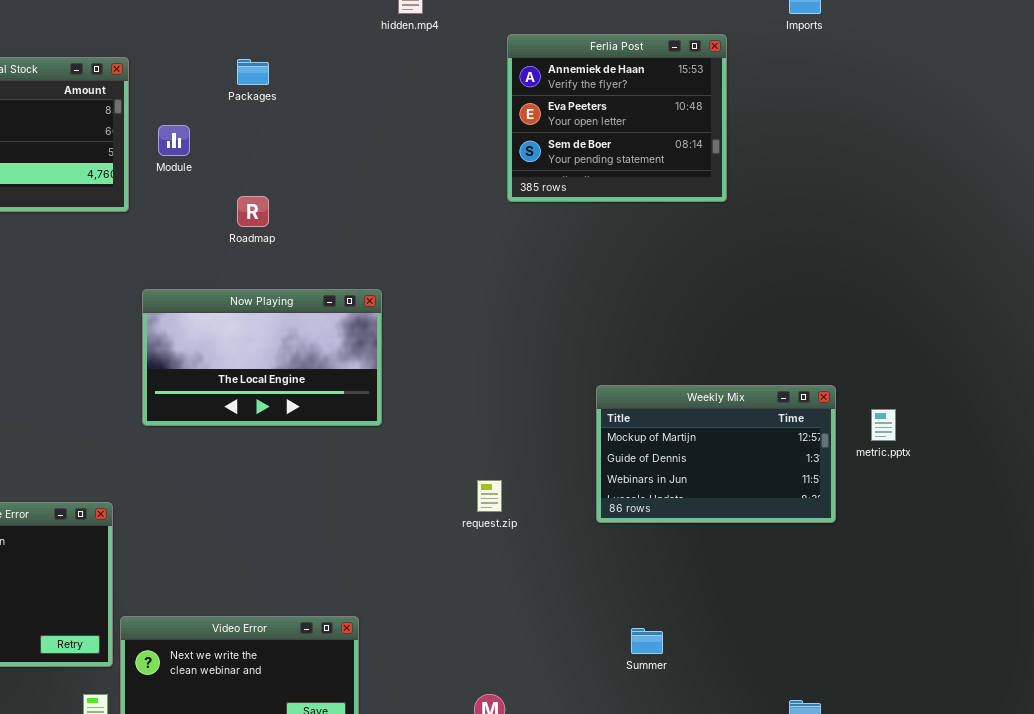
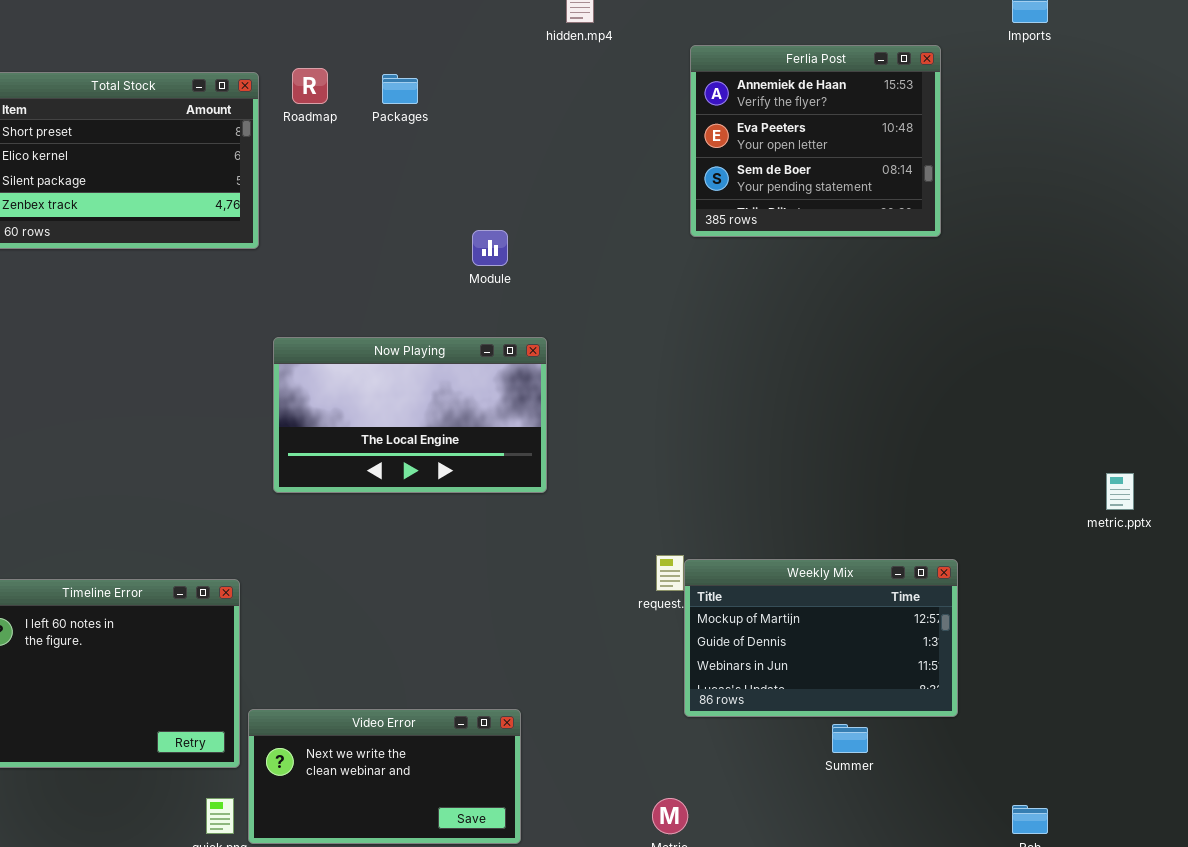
Module: [158,125,190,156] -> [472,230,508,266], moved
Roadmap: [237,196,269,227] -> [292,68,328,104], moved
Weekly Mix: [596,385,836,523] -> [684,559,958,717], moved

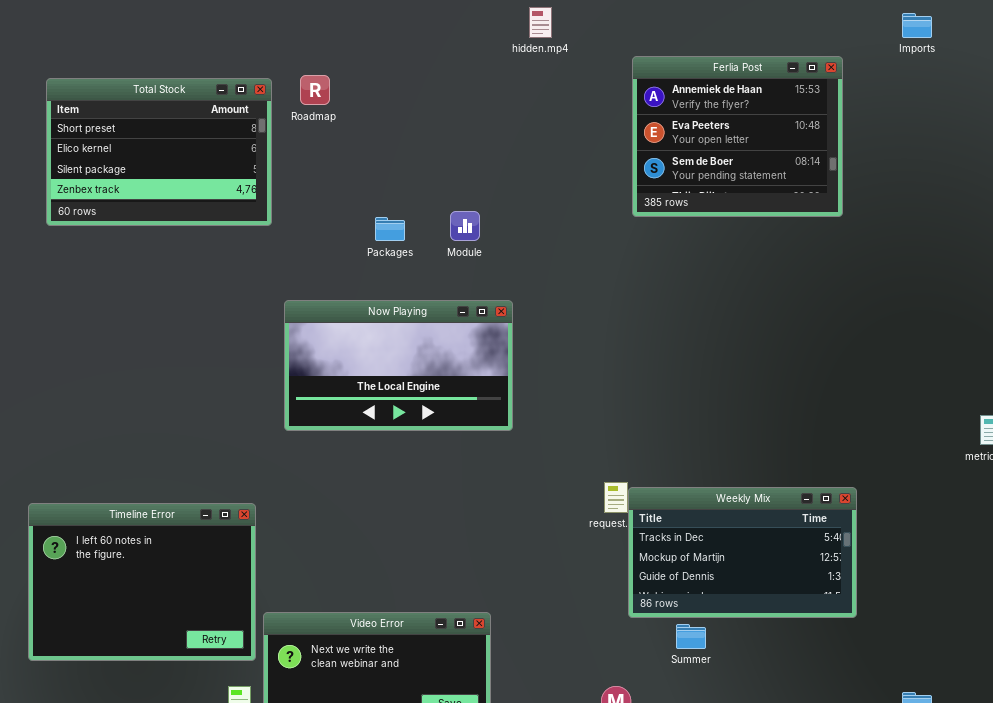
Packages: [382,74,418,104] -> [375,217,405,241], moved
Weekly Mix: [684,559,958,717] -> [628,487,857,618], scrolled up 1 row
Summer: [832,724,868,753] -> [676,624,706,649], moved

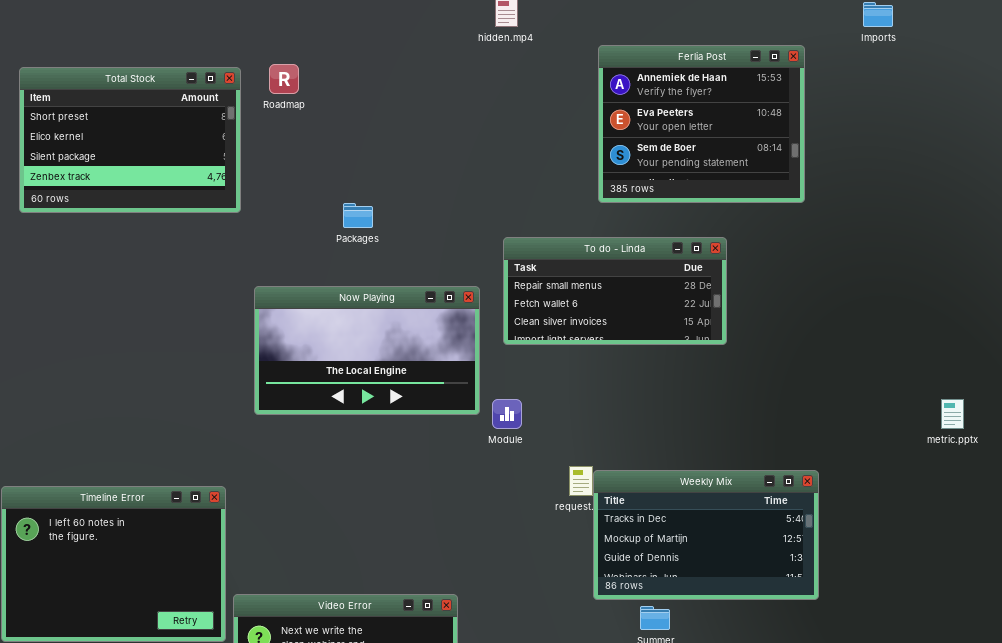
Module: [450,211,480,241] -> [492,399,522,429], moved
To do - Linda: none -> [503,237,727,345], opened

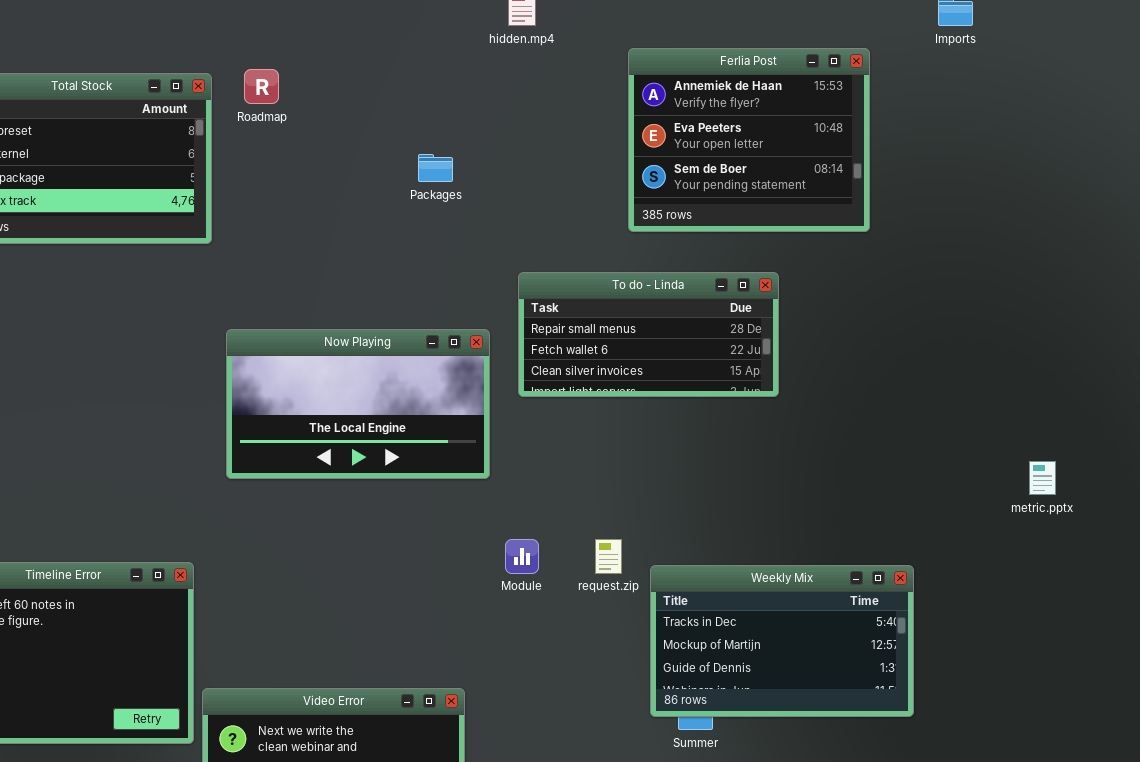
Packages: [343,203,373,228] -> [418,154,453,182], moved
Module: [492,399,522,429] -> [505,539,539,574], moved
Weekly Mix: [593,470,819,600] -> [650,565,914,717], moved

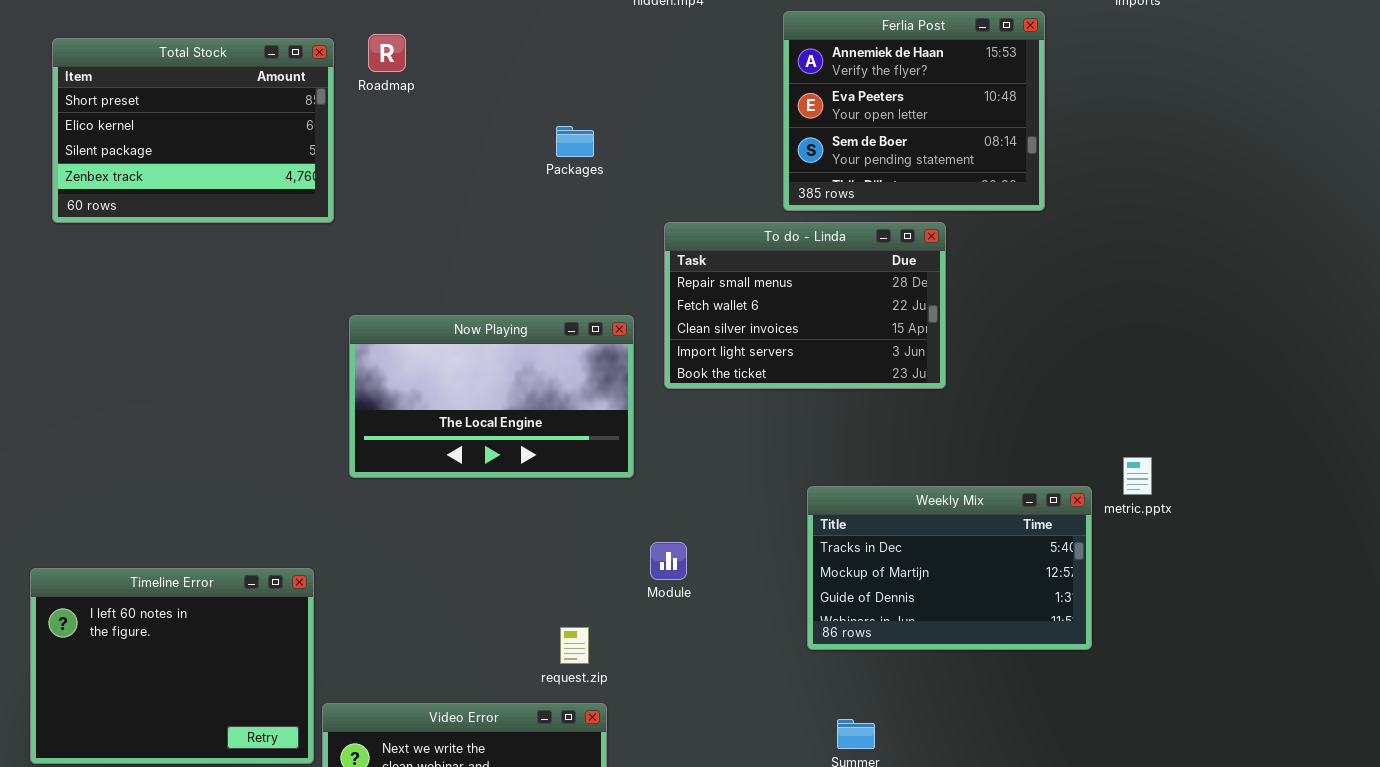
To do - Linda: [518,272,779,397] -> [664,222,946,389], resized
metric.pptx: [1029,461,1056,495] -> [1123,457,1152,495], moved
request.zip: [595,539,622,574] -> [560,627,589,664], moved
Weekly Mix: [650,565,914,717] -> [807,486,1092,650], moved

